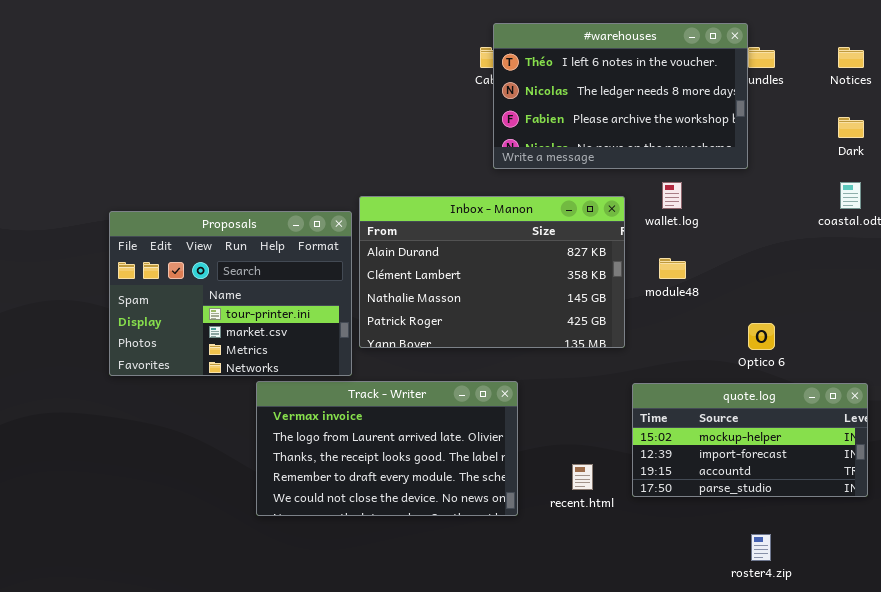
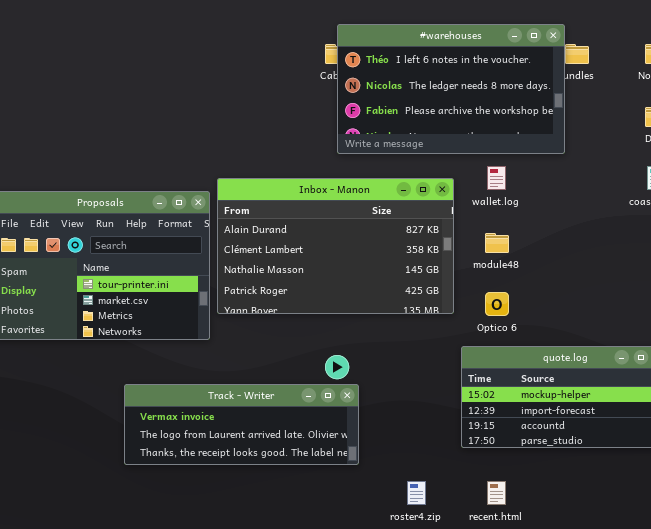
Optico 6: [748,323,775,350] -> [485,292,509,316], moved
Track - Writer: [256,381,518,516] -> [124,384,359,465], resized
recent.html: [572,464,593,490] -> [487,481,506,505], moved
roster4.zip: [751,534,771,561] -> [407,481,426,505], moved

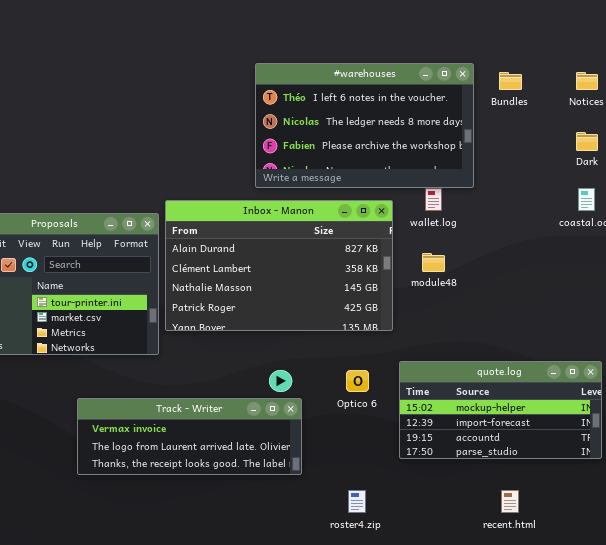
#warehouses: [337,24,565,154] -> [255,63,474,188], moved
Optico 6: [485,292,509,316] -> [346,370,369,392], moved
recent.html: [487,481,506,505] -> [501,490,519,513], moved

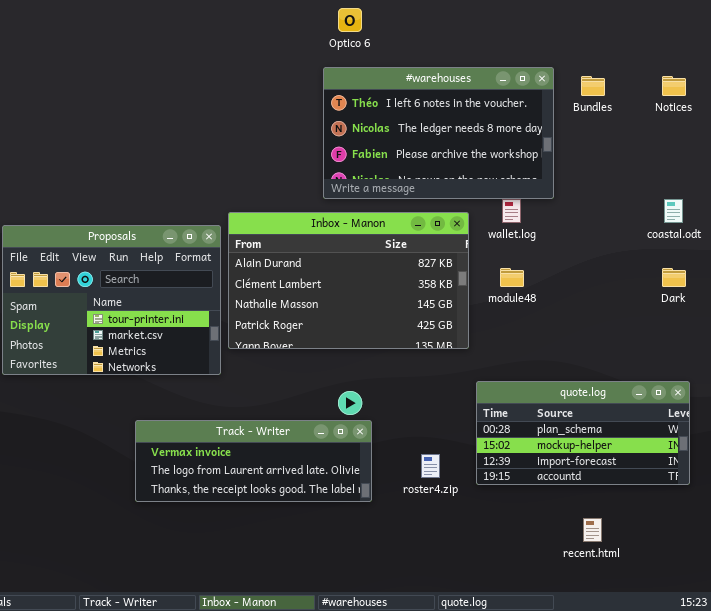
Dark: [576,132,598,151] -> [662,268,686,287], moved
quote.log: [399,361,602,459] -> [476,381,690,485], scrolled up 1 row
Optico 6: [346,370,369,392] -> [338,8,362,32], moved
roster4.zip: [348,490,366,513] -> [421,454,440,478], moved

